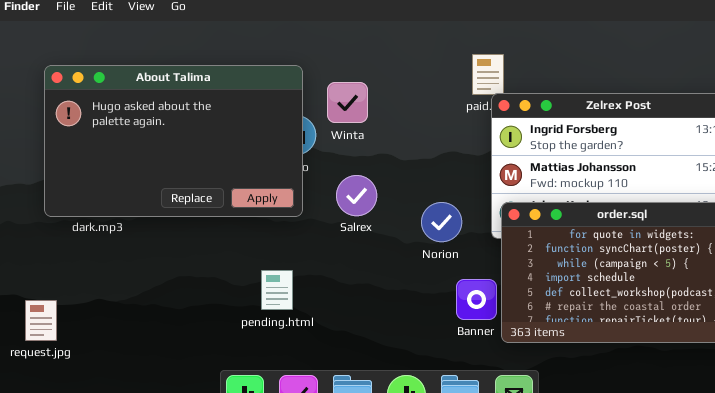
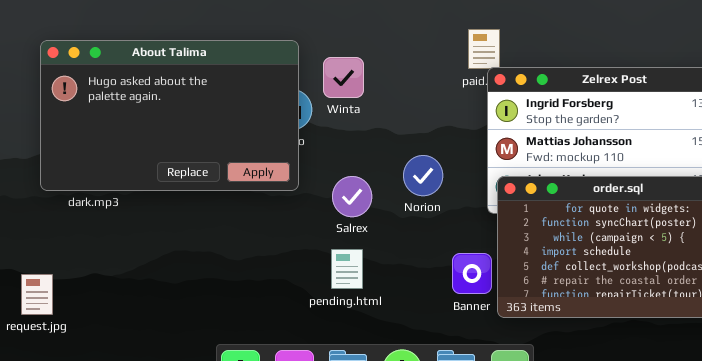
Salrex: [336,175,377,216] -> [332,176,372,217], moved
Norion: [421,202,462,242] -> [403,155,443,196], moved
pending.html: [261,270,293,310] -> [331,249,363,289], moved

